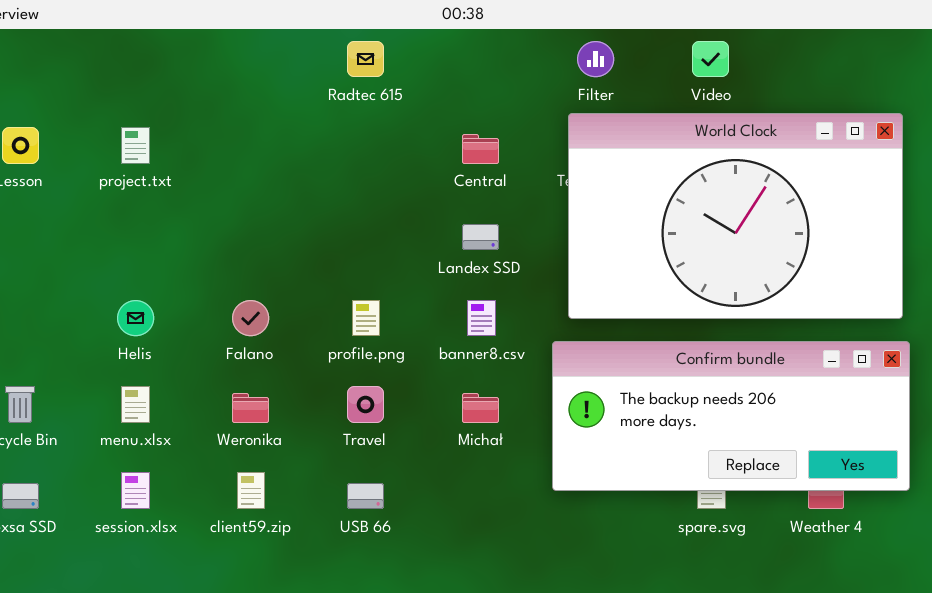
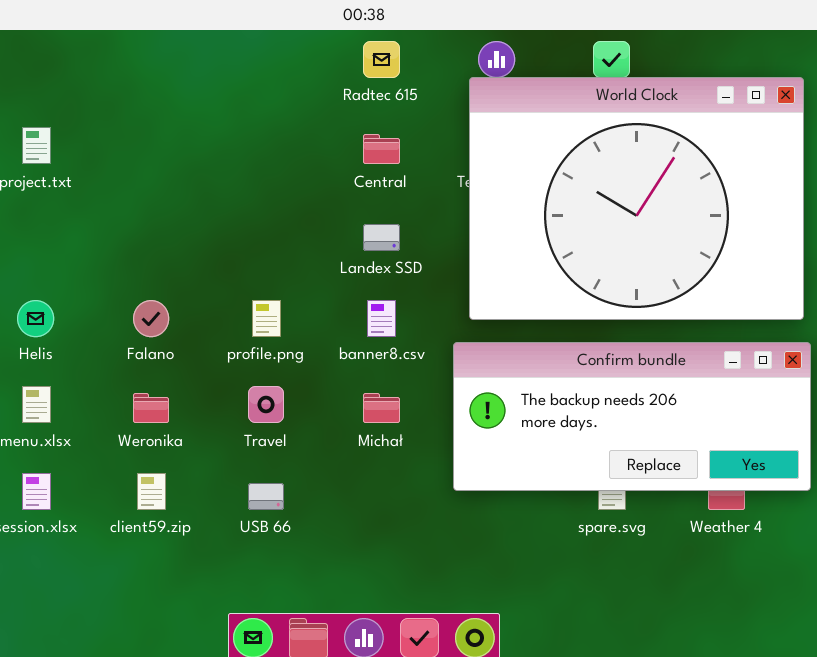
Radtec 615: [347,41,384,77] -> [363,41,400,78], moved
World Clock: [568,113,903,319] -> [469,77,804,320], resized

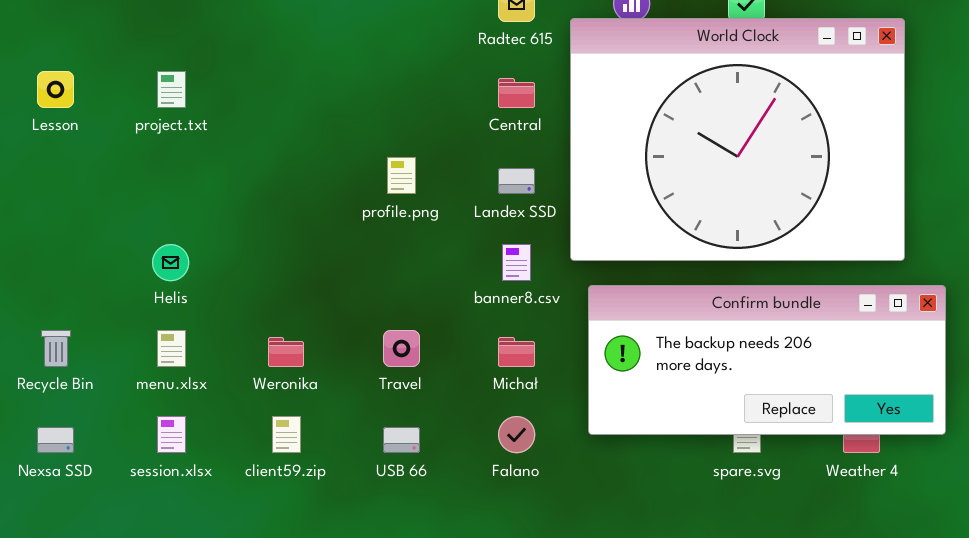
World Clock: [469,77,804,320] -> [570,18,905,261], moved
Falano: [133,300,169,337] -> [498,416,535,453], moved
profile.png: [252,300,281,337] -> [387,157,416,194], moved

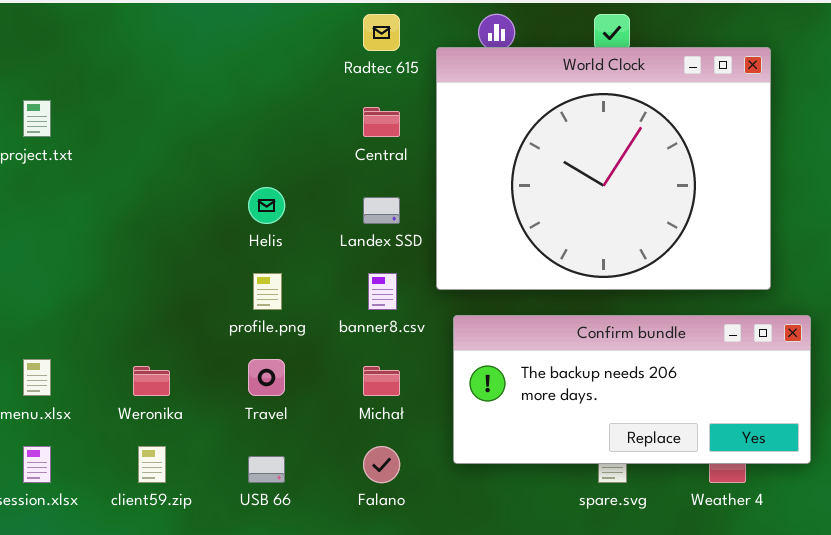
profile.png: [387,157,416,194] -> [253,273,282,310], moved
Helis: [152,244,189,281] -> [248,187,285,224], moved

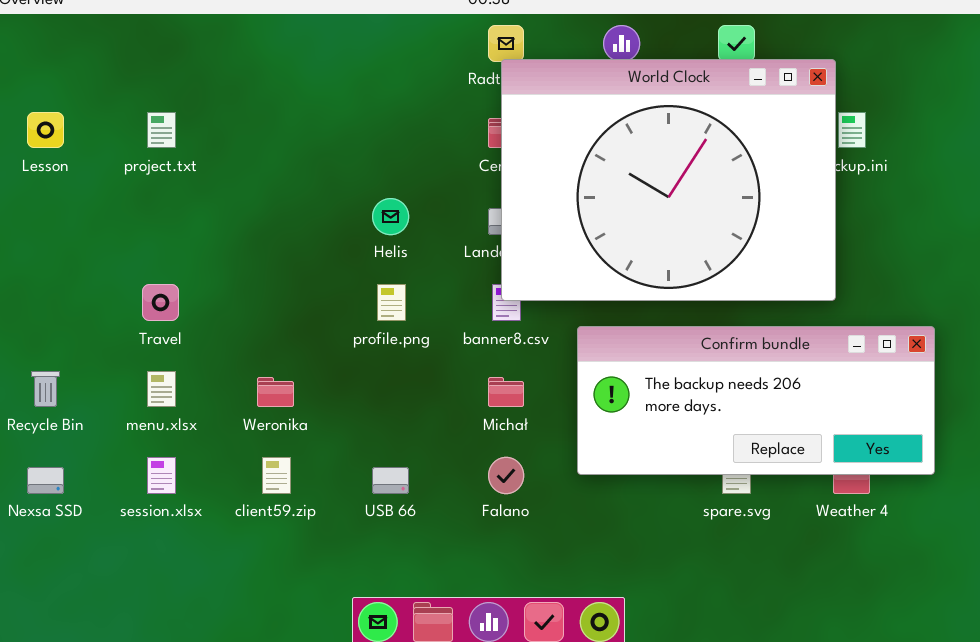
World Clock: [436,47,771,290] -> [501,59,836,301], moved
Travel: [248,359,285,396] -> [142,284,179,321], moved

